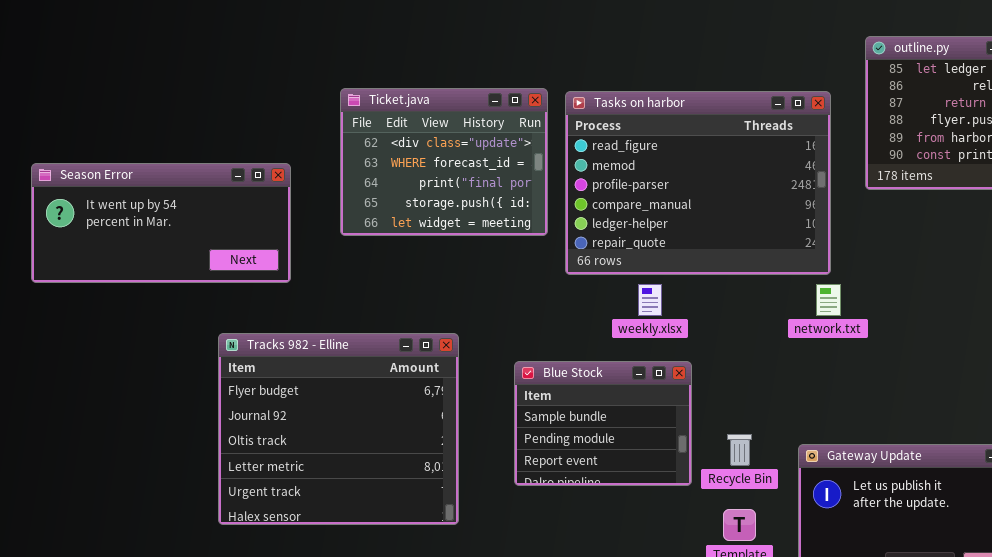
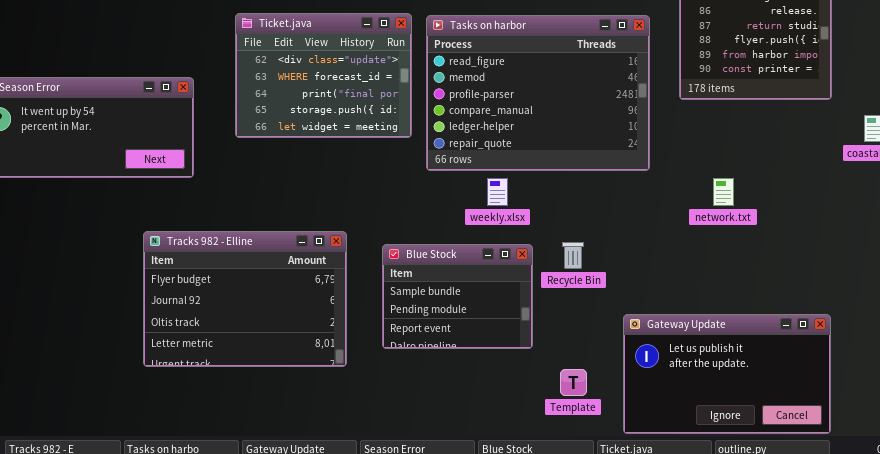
network.txt: [816,284,841,316] -> [713,178,734,206], moved
Tracks 982 - Elline: [218,333,459,525] -> [143,231,347,367], moved, resized
Recycle Bin: [727,434,752,466] -> [562,242,584,269], moved

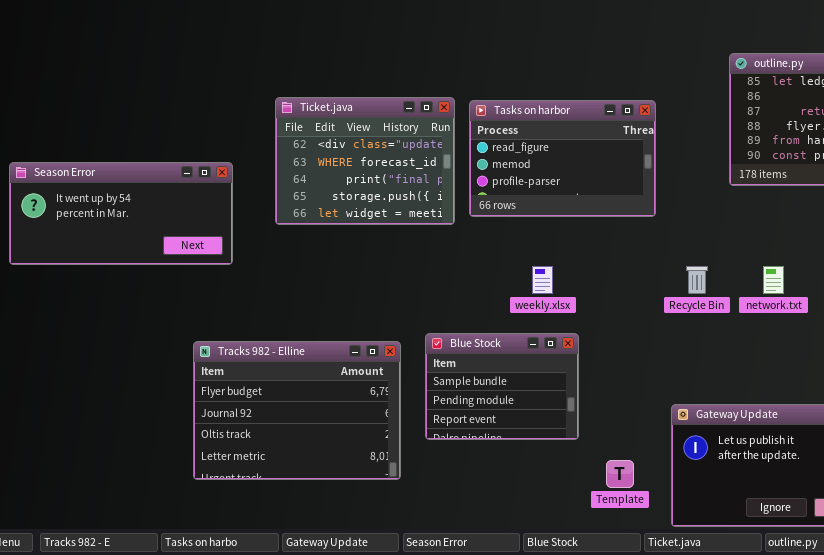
Tasks on harbor: [426,15,650,171] -> [469,100,656,217], resized
Tracks 982 - Elline: [143,231,347,367] -> [193,341,401,480], moved
Recycle Bin: [562,242,584,269] -> [686,266,708,294], moved

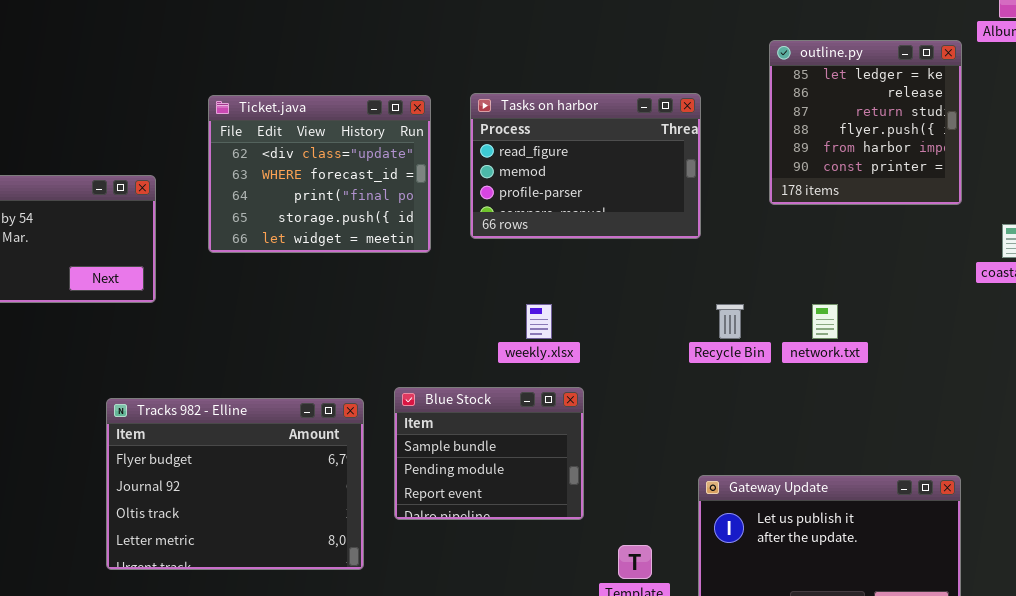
Tasks on harbor: [469,100,656,217] -> [470,93,701,239], moved

